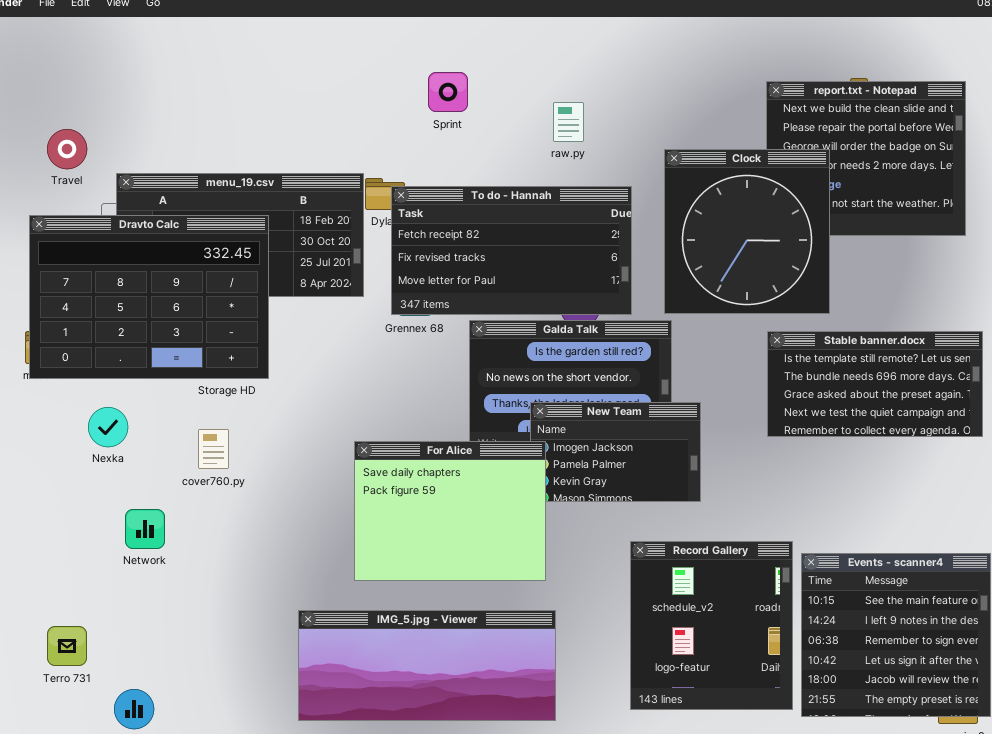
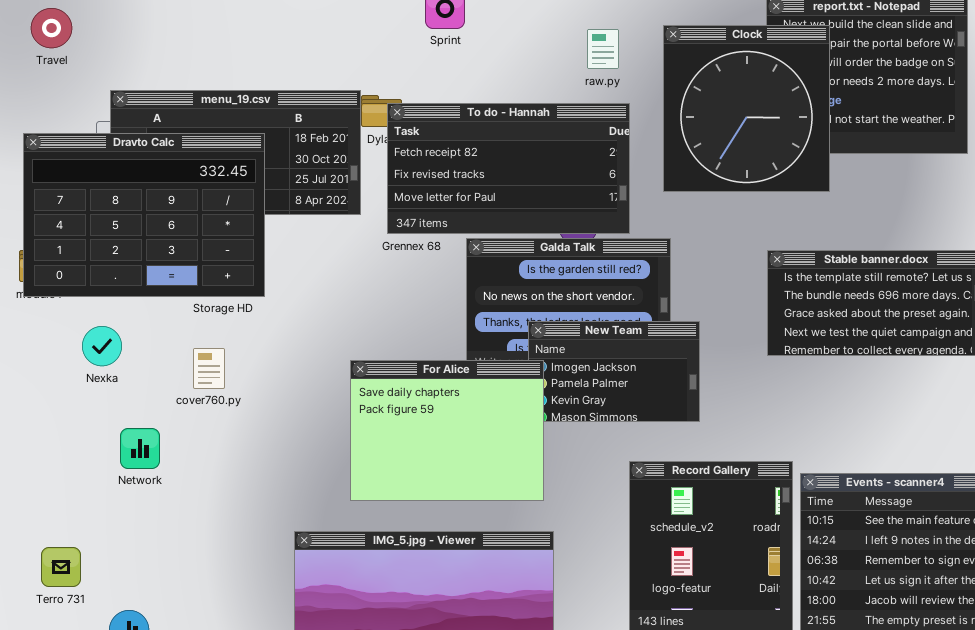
raw.py: [553,102,584,142] -> [587,29,619,69], moved
Travel: [47,129,87,169] -> [31,8,72,48], moved
Clock: [664,149,830,314] -> [663,25,830,192], moved

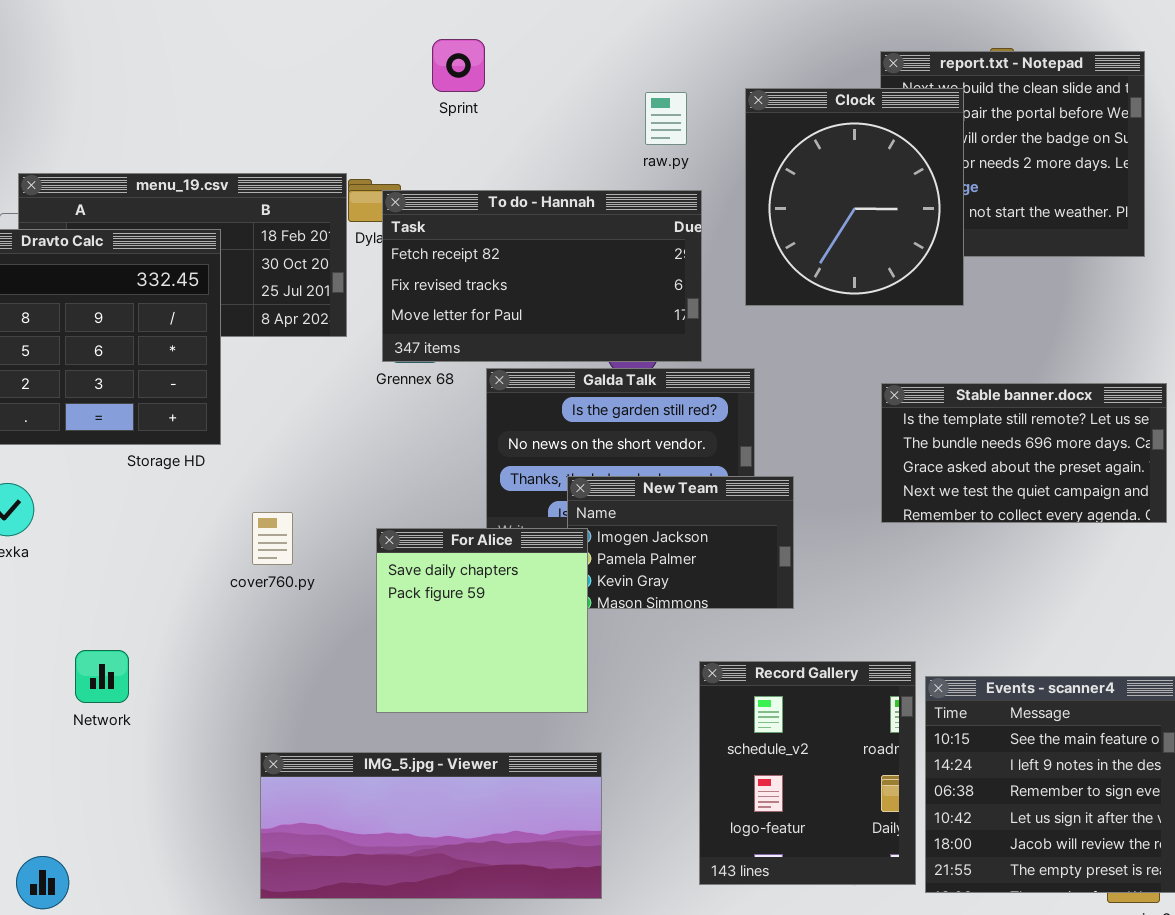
cover760.py: [193,348,225,389] -> [252,512,293,565], moved
For Alice: [350,360,544,501] -> [376,528,588,713], resized
Network: [120,428,160,469] -> [75,650,129,703], moved

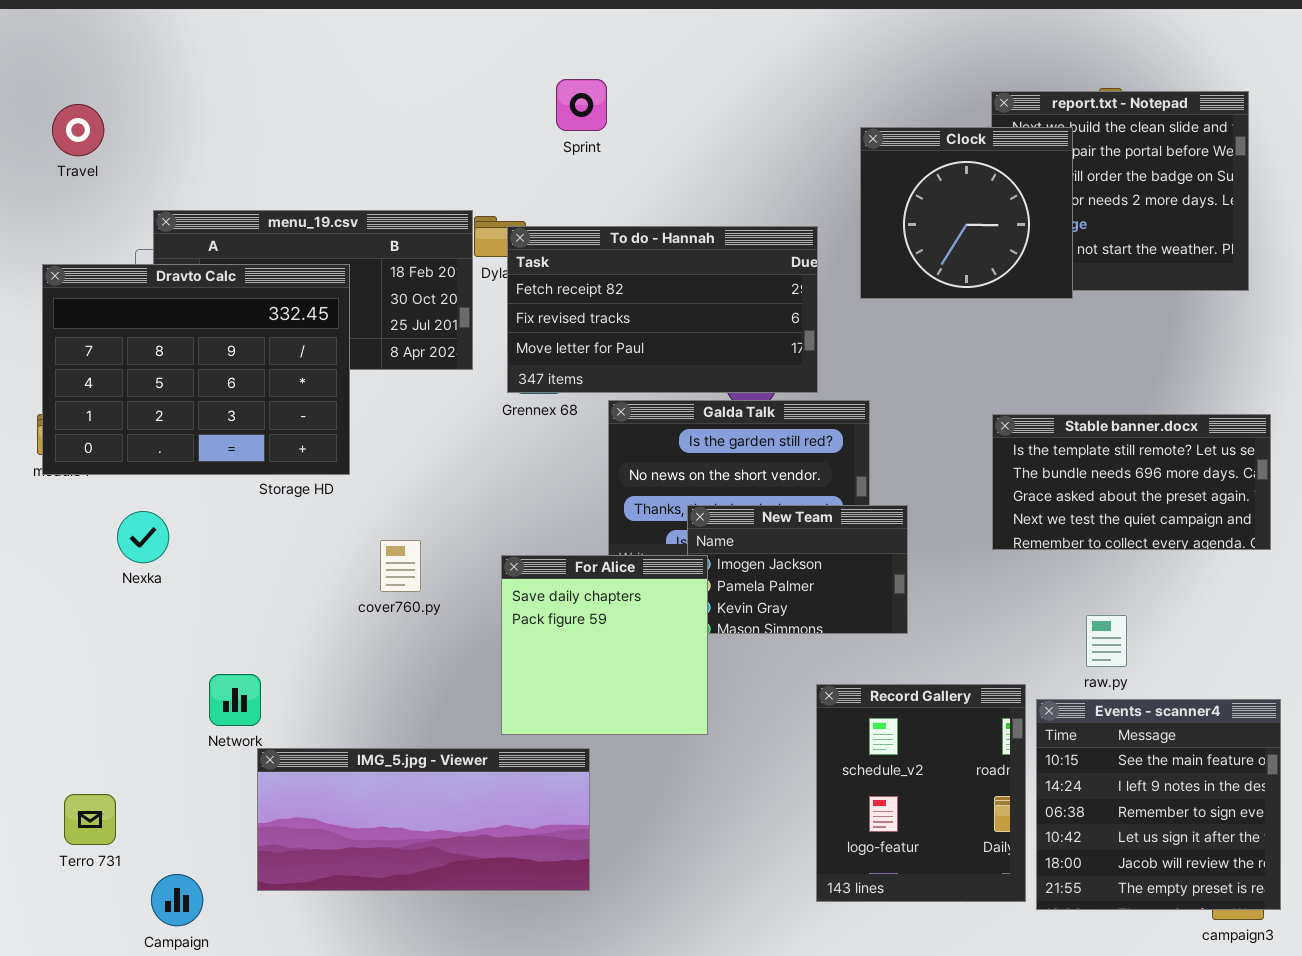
Clock: [745,88,964,306] -> [860,127,1073,299], resized
raw.py: [645,92,687,145] -> [1086,615,1127,667], moved
IMG_5.jpg - Viewer: [260,752,602,899] -> [257,748,590,891], moved

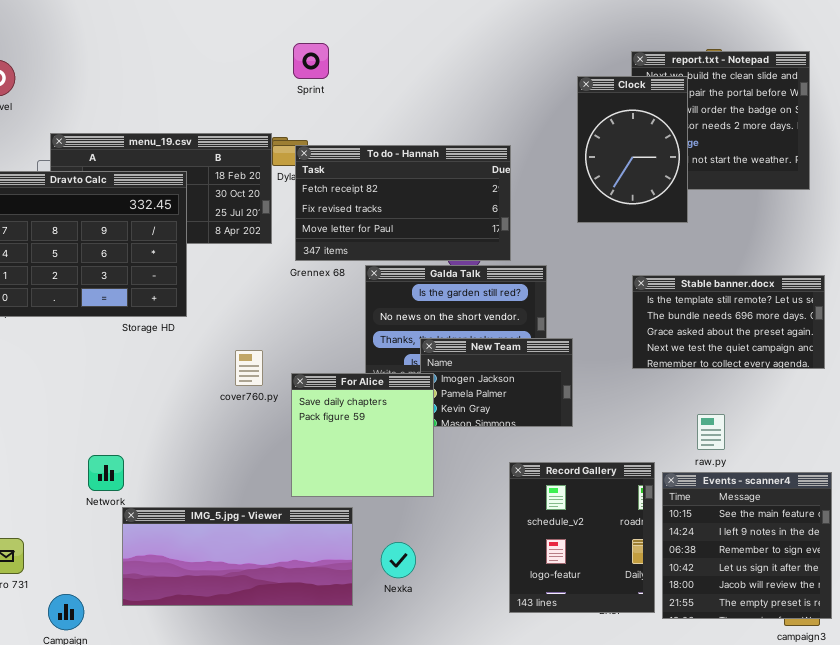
Sprint: [556,79,607,131] -> [293,43,329,79], moved
Clock: [860,127,1073,299] -> [577,76,688,223], resized
Nexka: [117,511,169,563] -> [381,542,416,578], moved
cover760.py: [380,540,421,592] -> [235,350,263,386], moved

